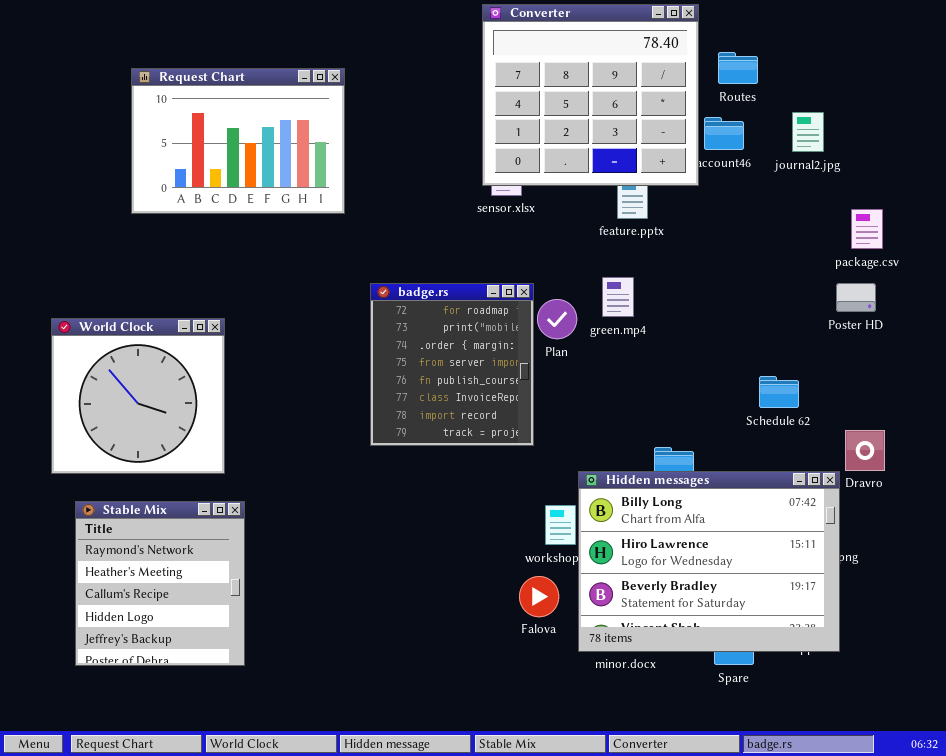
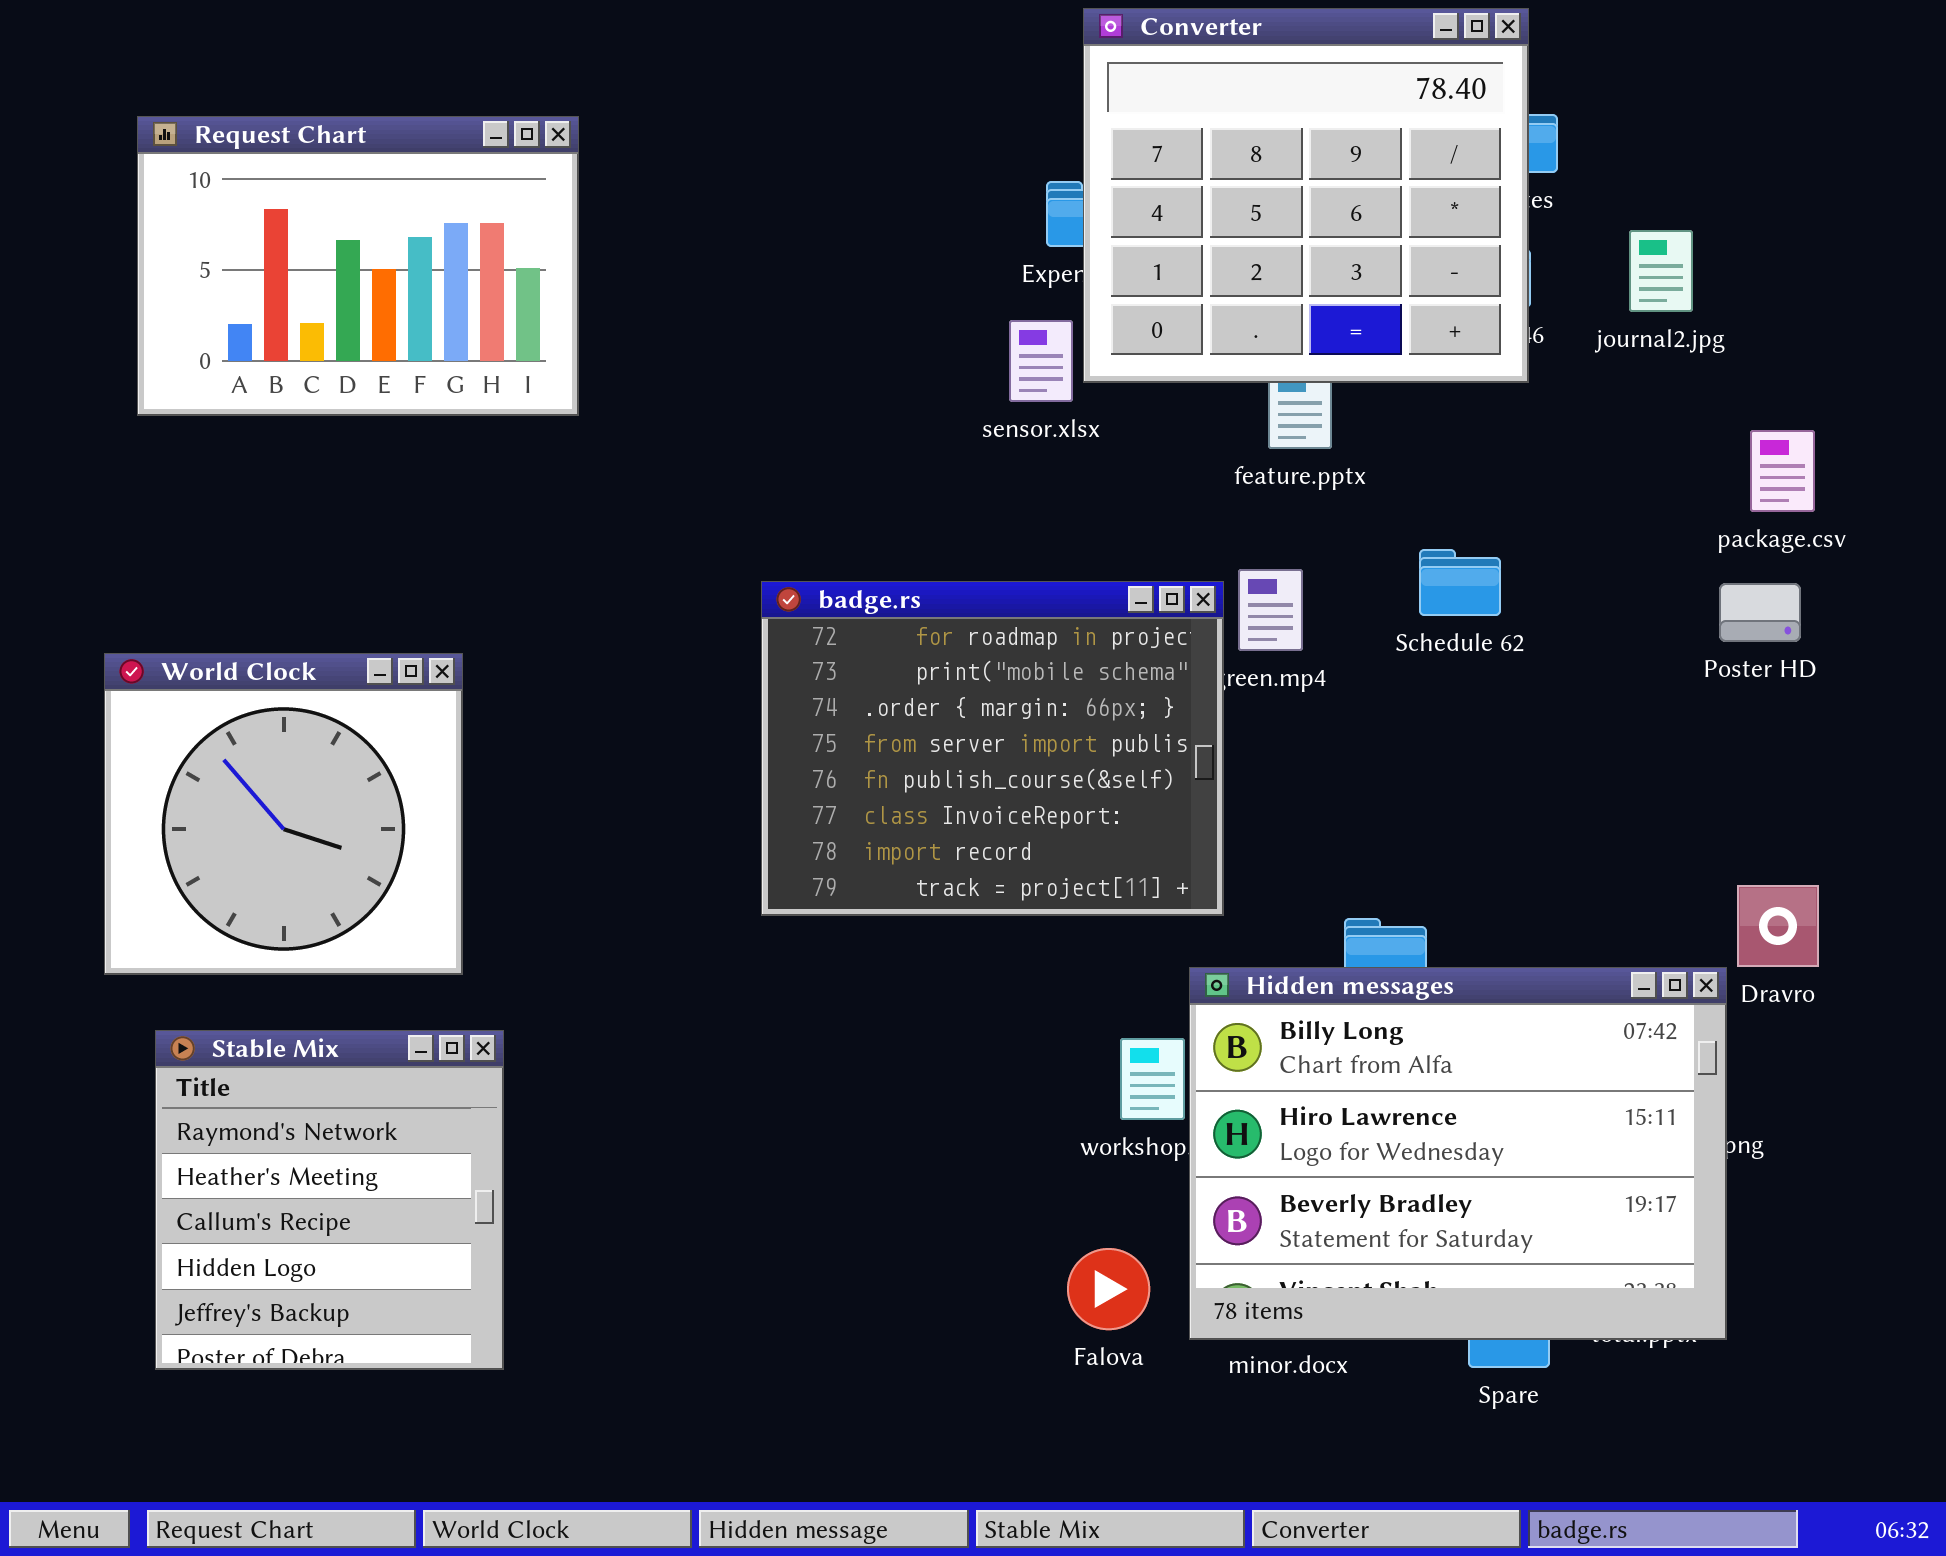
Converter: [482,4,699,186] -> [1083,8,1529,383], moved
Request Chart: [131,68,345,214] -> [137,116,579,416], moved
badge.rs: [370,283,534,446] -> [761,581,1224,916], resized
Schedule 62: [759,376,799,408] -> [1419,549,1501,616], moved
Falova: [519,576,559,617] -> [1067,1248,1150,1330], moved

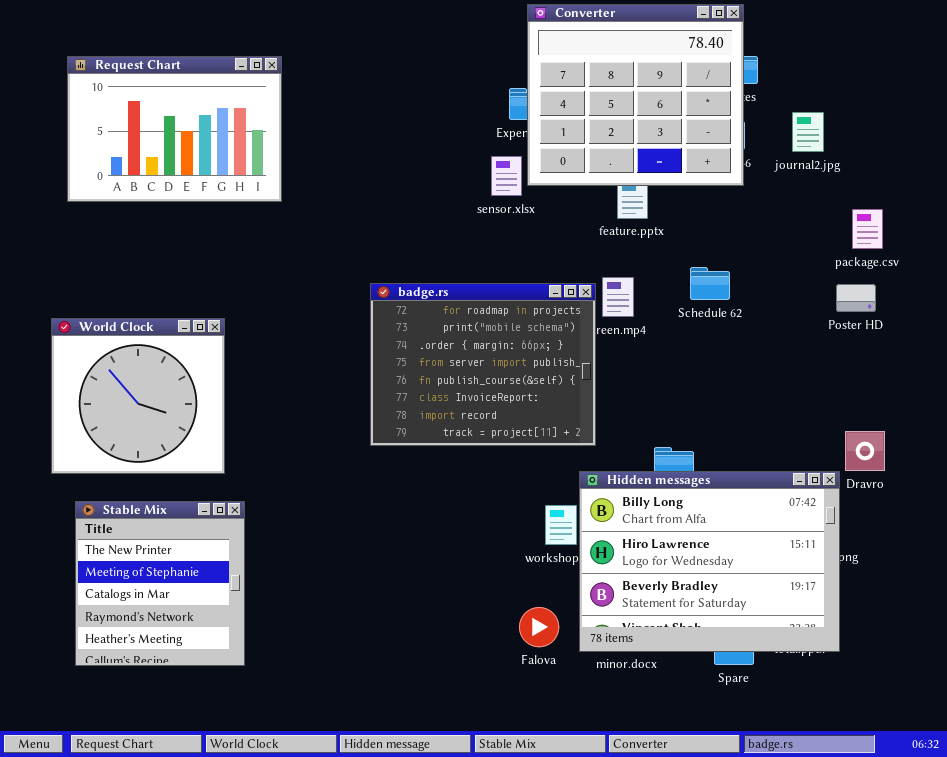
Stable Mix: [155,1030,504,1370] -> [75,501,245,666], scrolled up 3 rows

